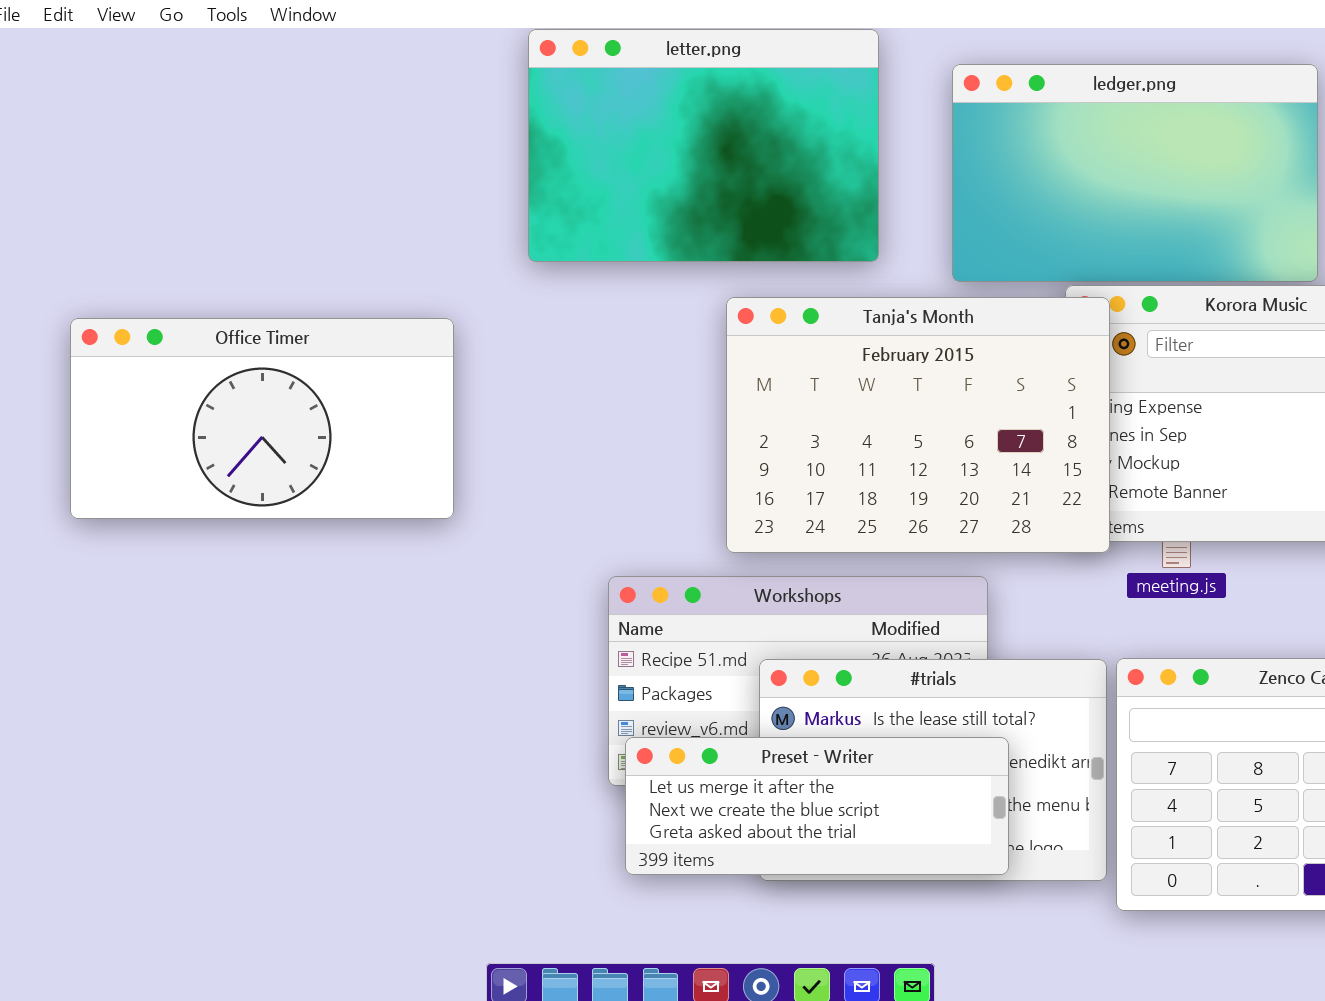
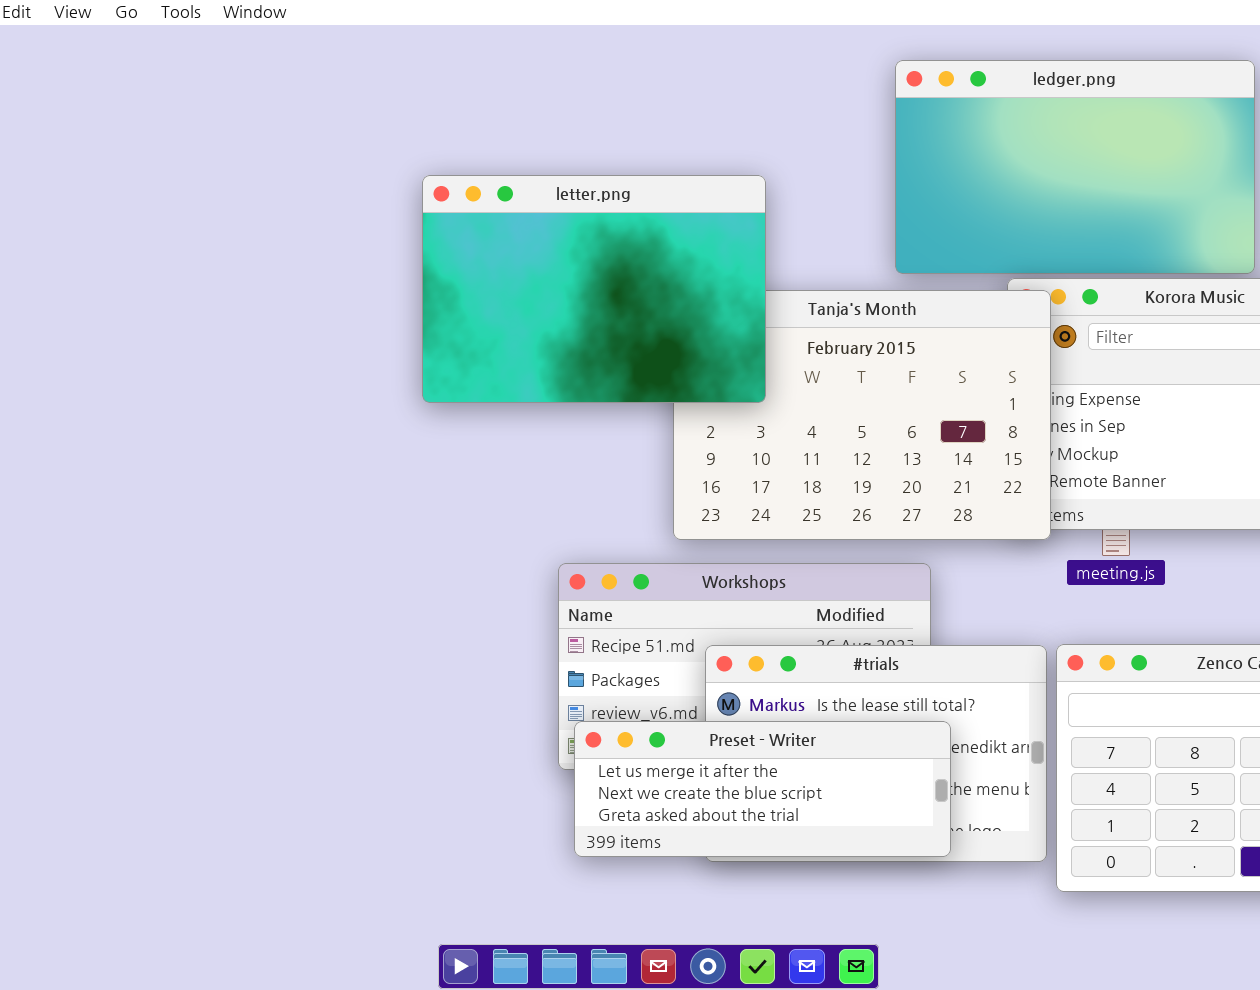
letter.png: [528,29,879,262] -> [422,175,766,403], moved
Office Timer: [70,318,454,519] -> none, closed

